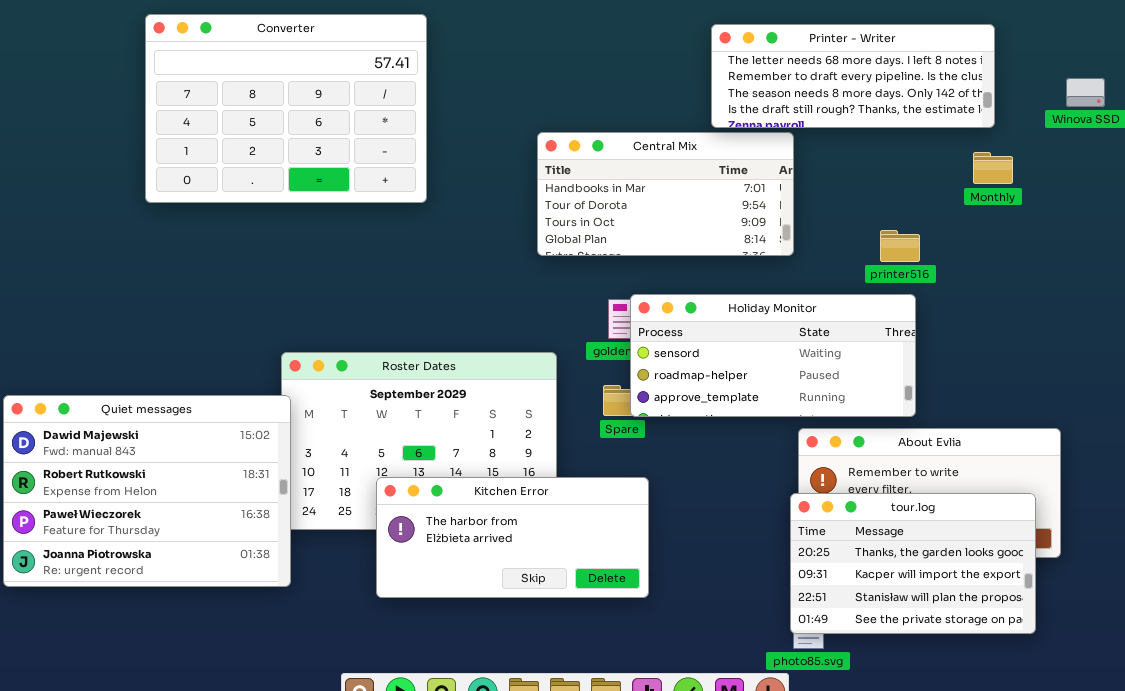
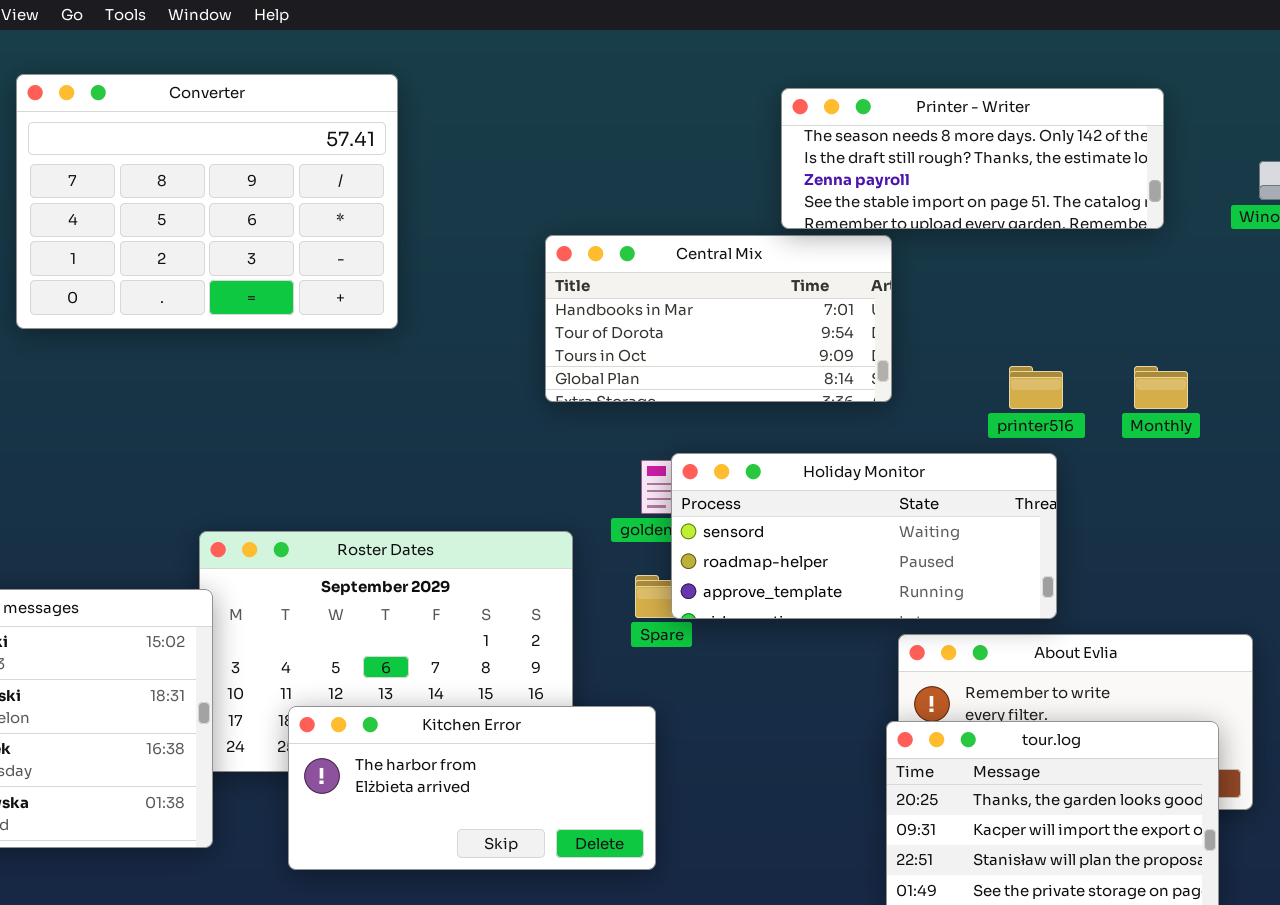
Printer - Writer: [711,24,995,128] -> [781,88,1164,229], scrolled down 2 rows
Monthly: [973,152,1013,184] -> [1134,366,1188,409], moved
Kitchen Error: [376,477,649,598] -> [288,706,656,870], moved

